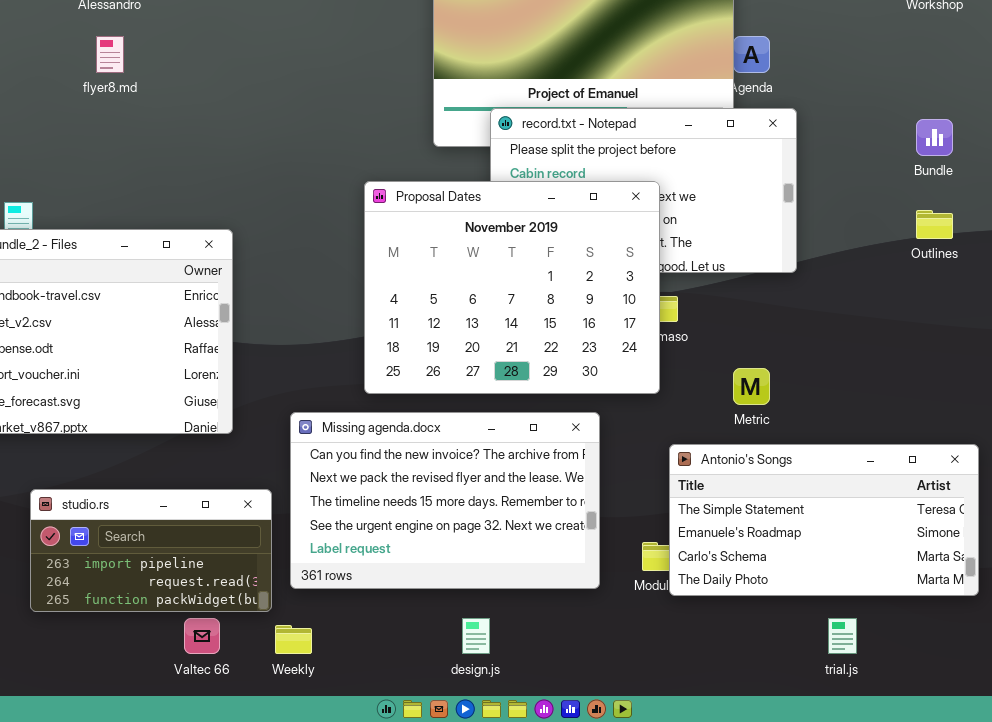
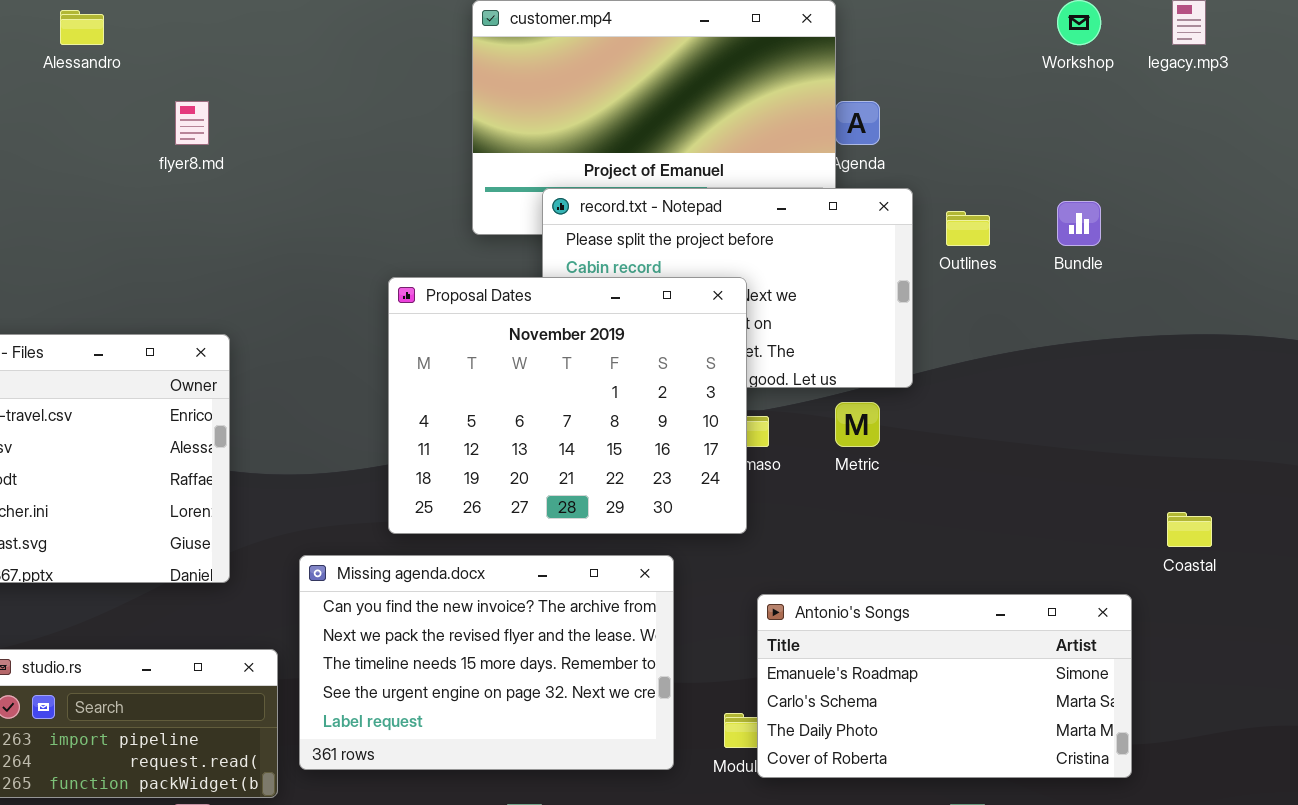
flyer8.md: [96,36,124,73] -> [175,101,209,145], moved
Outlines: [916,210,953,239] -> [946,211,990,246], moved
Metric: [733,368,770,405] -> [835,402,880,447], moved
Antonio's Songs: [669,444,979,596] -> [757,594,1132,778], scrolled down 1 row

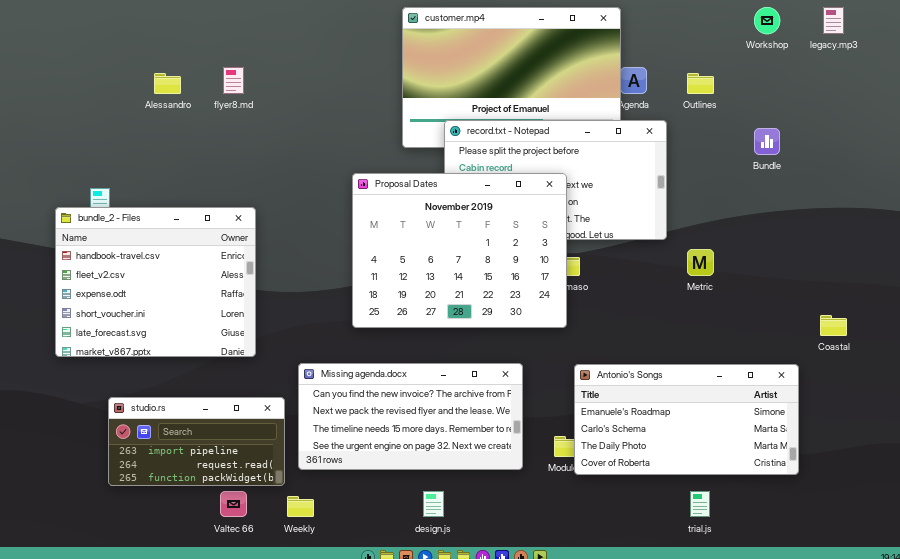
Alessandro: [60,10,104,45] -> [154,73,181,94], moved
Outlines: [946,211,990,246] -> [687,73,714,94], moved
Metric: [835,402,880,447] -> [687,249,714,276], moved
Missing agenda.docx: [299,555,674,770] -> [298,363,523,470], resized

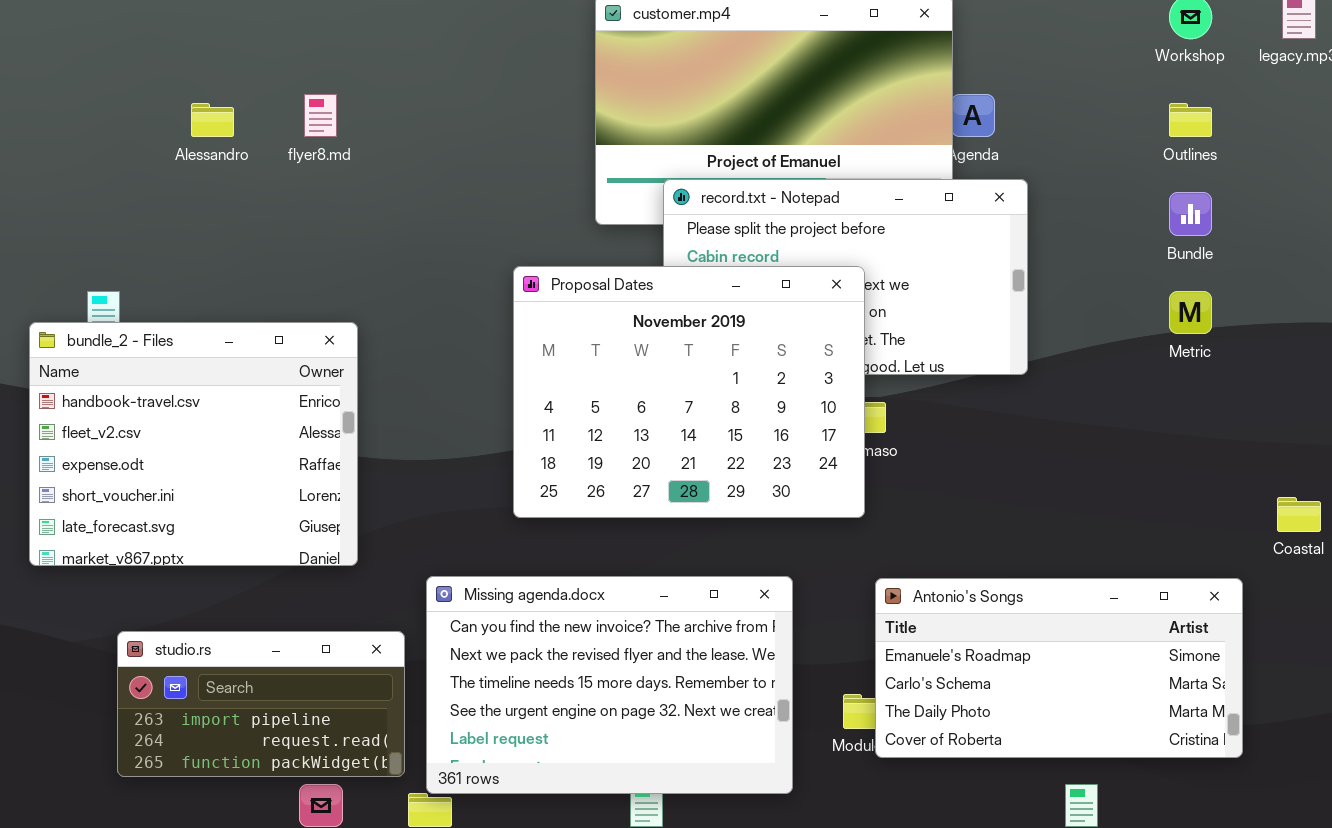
Outlines: [687,73,714,94] -> [1169,103,1212,137], moved
Metric: [687,249,714,276] -> [1169,291,1212,334], moved
Missing agenda.docx: [298,363,523,470] -> [426,576,793,794], resized

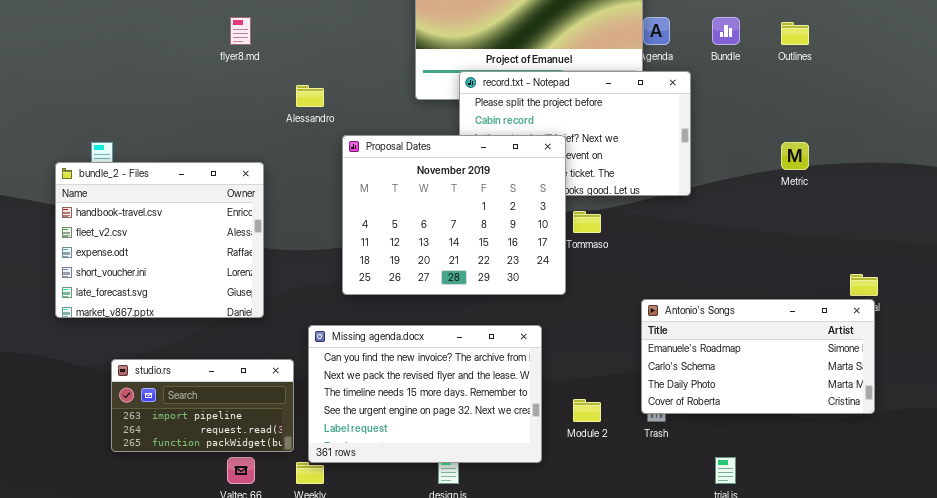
Alessandro: [191,103,234,137] -> [296,85,324,107], moved
Bundle: [1169,192,1212,236] -> [712,17,740,45], moved
Proposal Dates: [513,266,865,518] -> [342,135,566,295], moved
Antonio's Songs: [875,578,1243,758] -> [641,299,875,414], moved

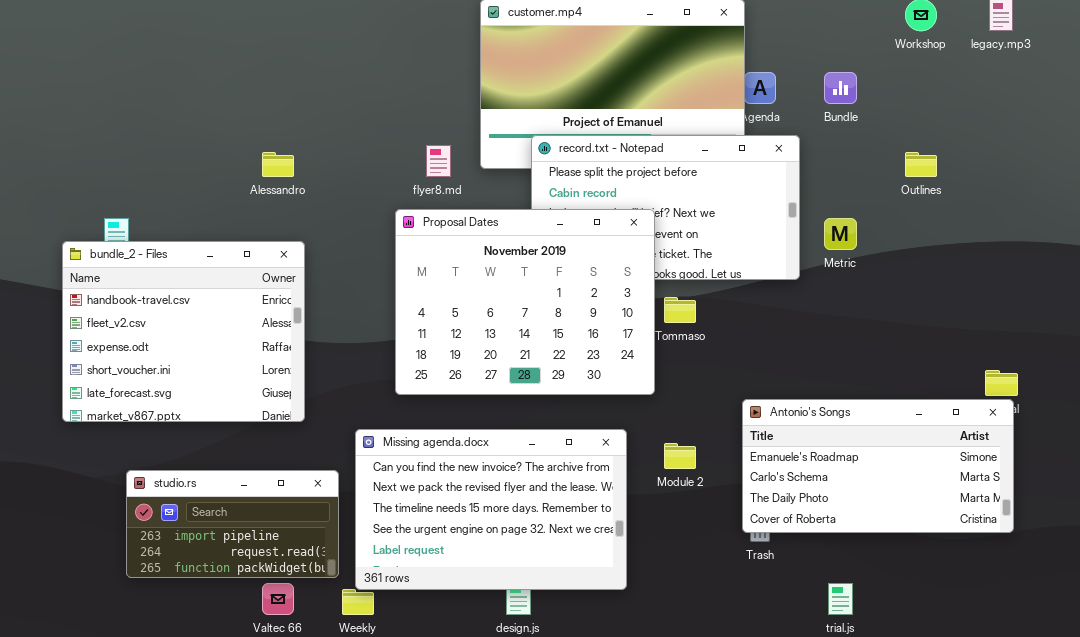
flyer8.md: [230,17,251,45] -> [426,145,451,177], moved
Outlines: [781,22,809,45] -> [905,152,937,177], moved
Alessandro: [296,85,324,107] -> [262,152,294,177], moved
Metric: [781,142,809,170] -> [824,218,857,250], moved
Module 2: [573,399,601,422] -> [664,443,696,469], moved

